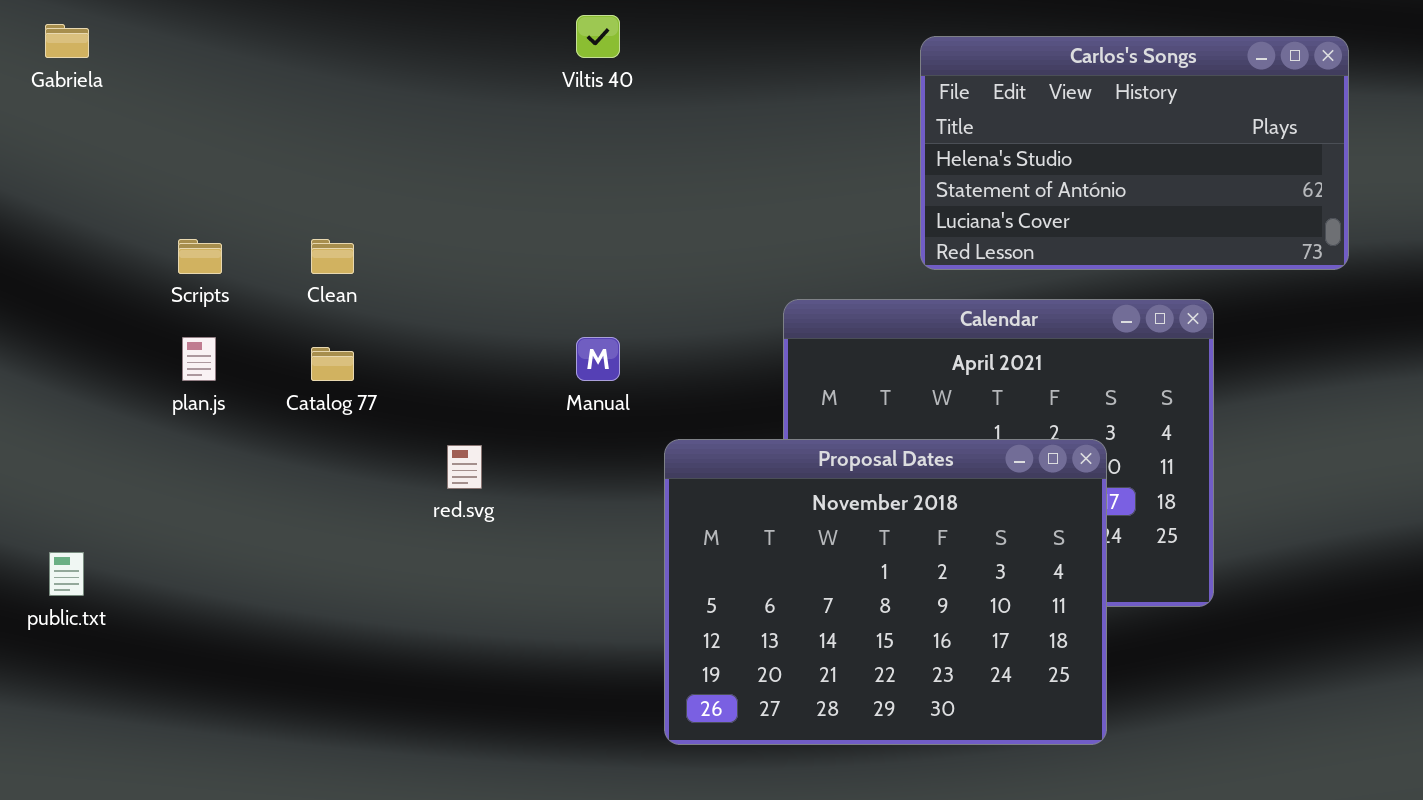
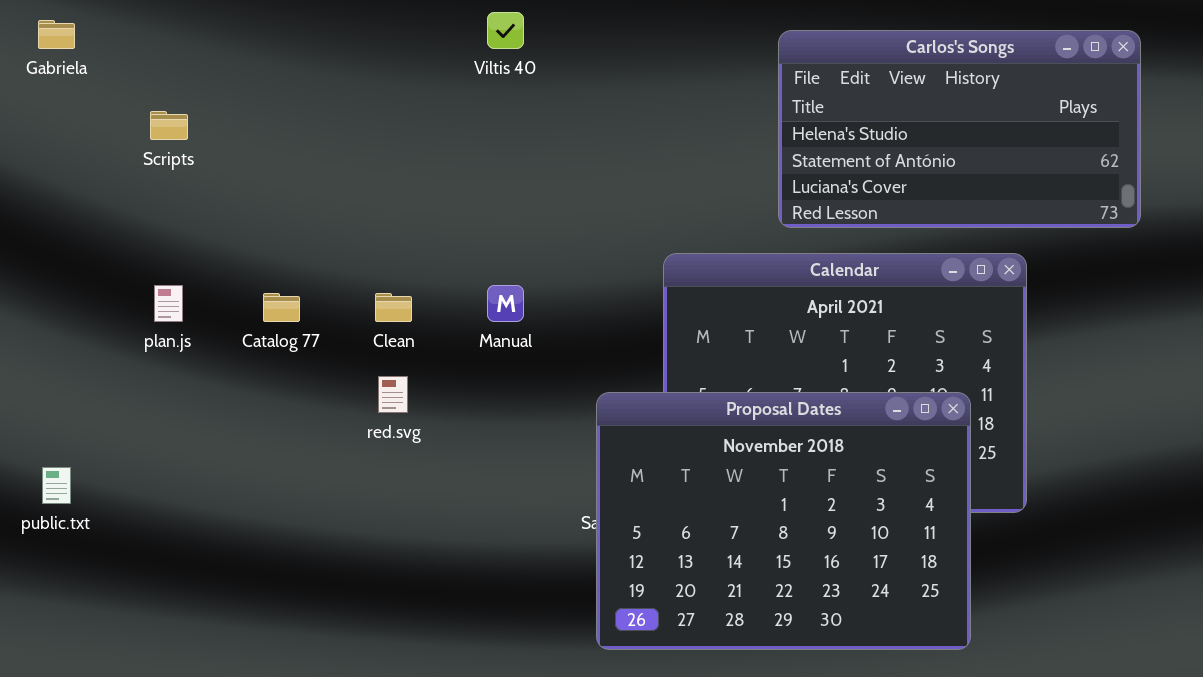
Scripts: [178,239,222,274] -> [150,111,188,140], moved
Clean: [311,239,354,274] -> [375,293,412,322], moved
Proposal Dates: [664,439,1107,745] -> [596,392,971,650], moved

